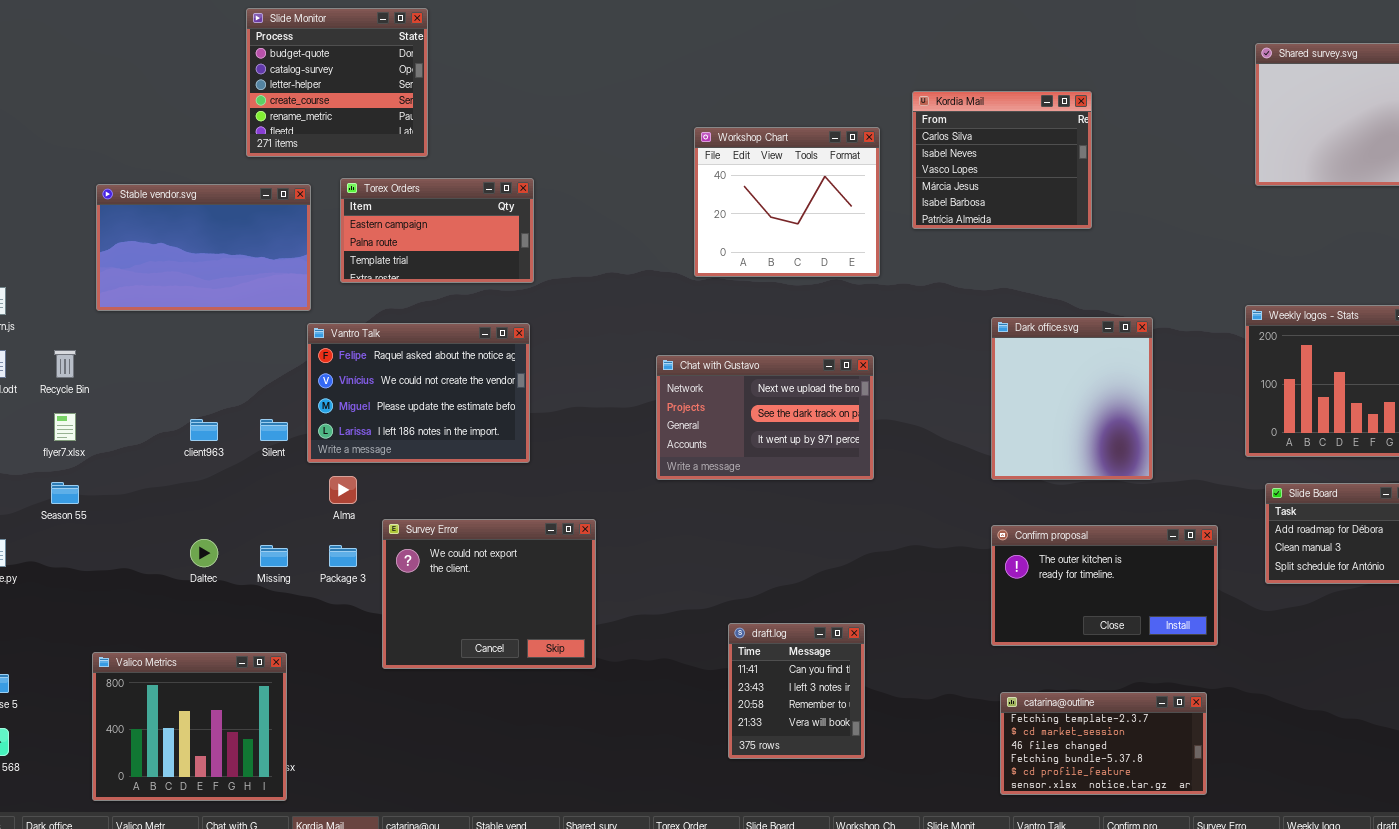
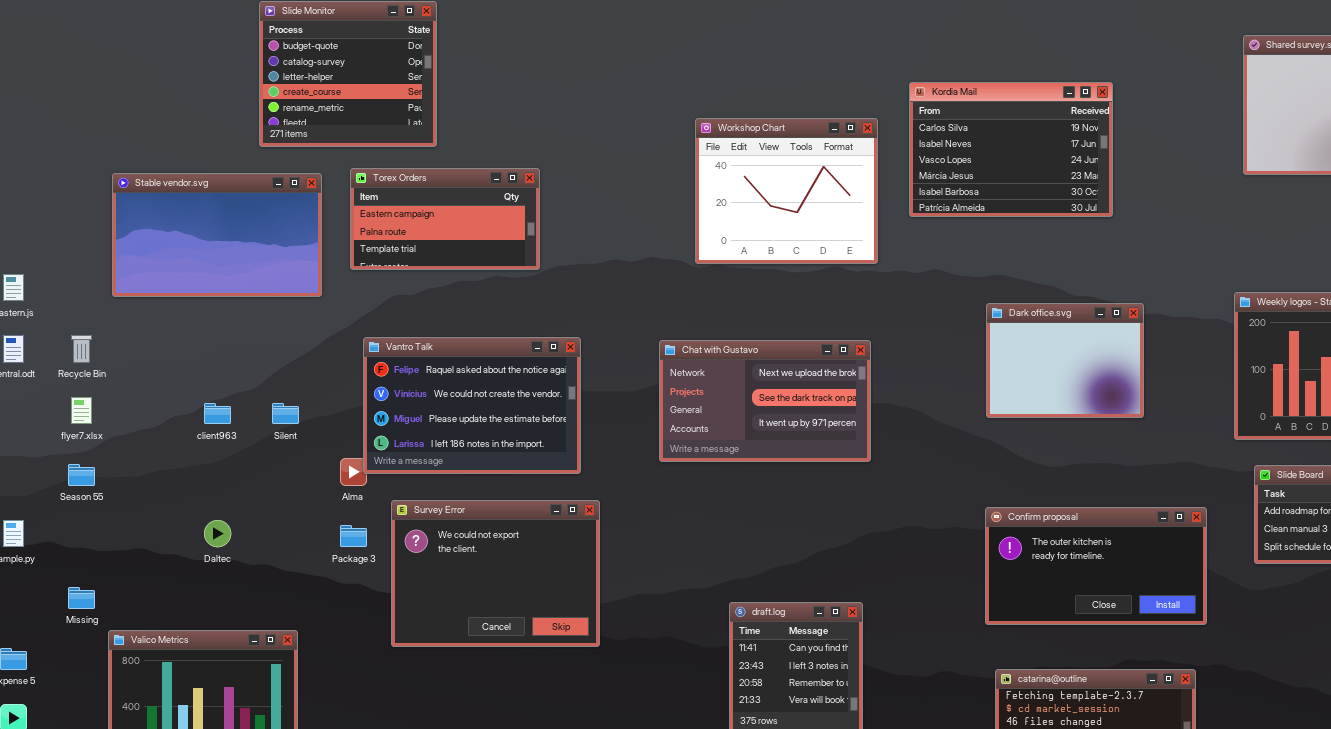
Kordia Mail: [912,91,1092,229] -> [909,82,1113,217], resized
Dark office.svg: [991,317,1153,480] -> [986,303,1144,418], resized
Vantro Talk: [307,323,530,463] -> [363,337,581,474], moved
Missing: [260,545,288,567] -> [68,587,95,609], moved

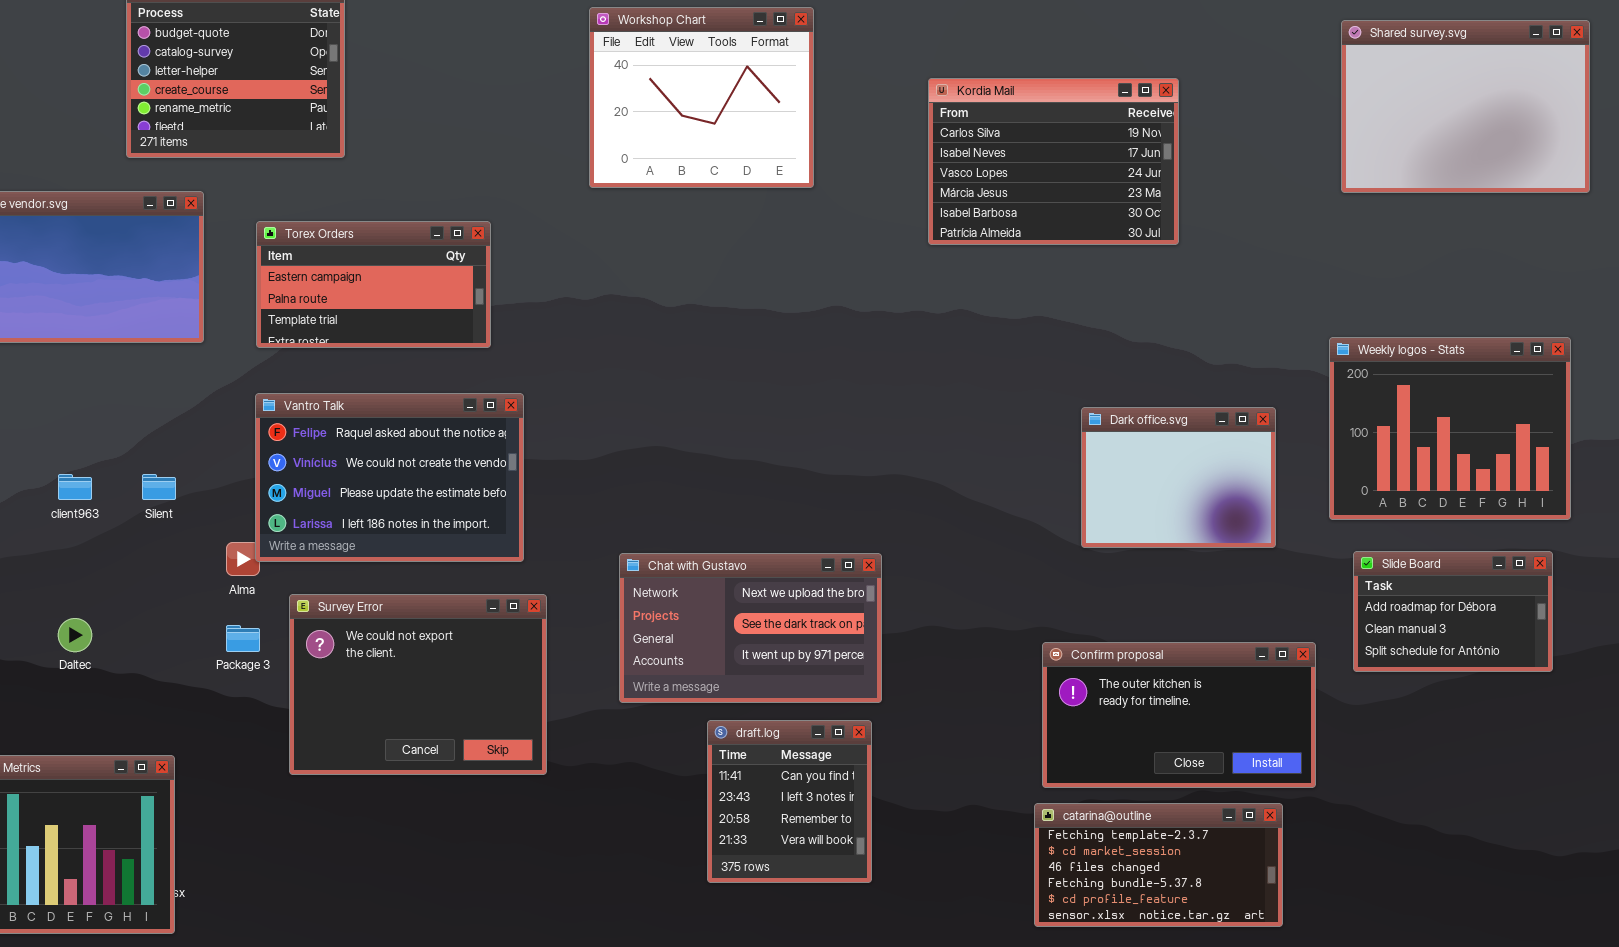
Workshop Chart: [695,118,878,264] -> [589,7,814,188], moved
Torex Orders: [350,168,540,270] -> [256,221,491,348], moved
Dark office.svg: [986,303,1144,418] -> [1081,407,1276,548], moved
Chat with Gustavo: [659,340,871,462] -> [619,553,882,703], moved
Confirm proposal: [985,507,1207,625] -> [1042,642,1316,788], moved

